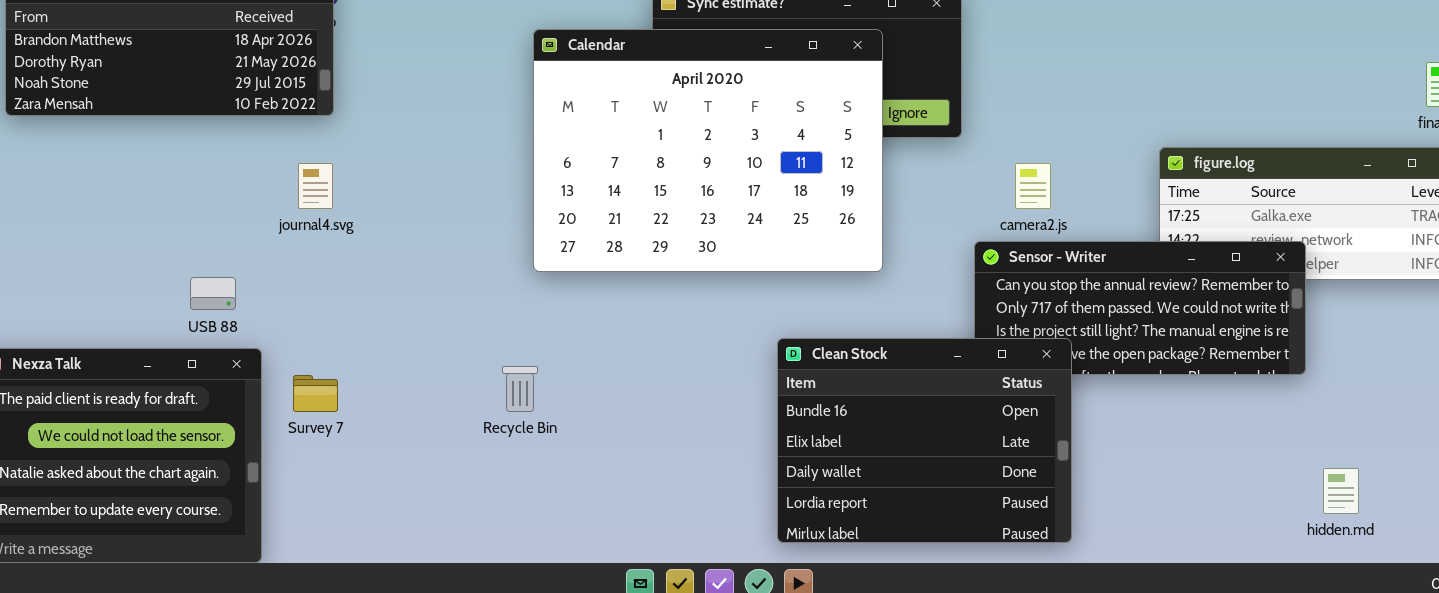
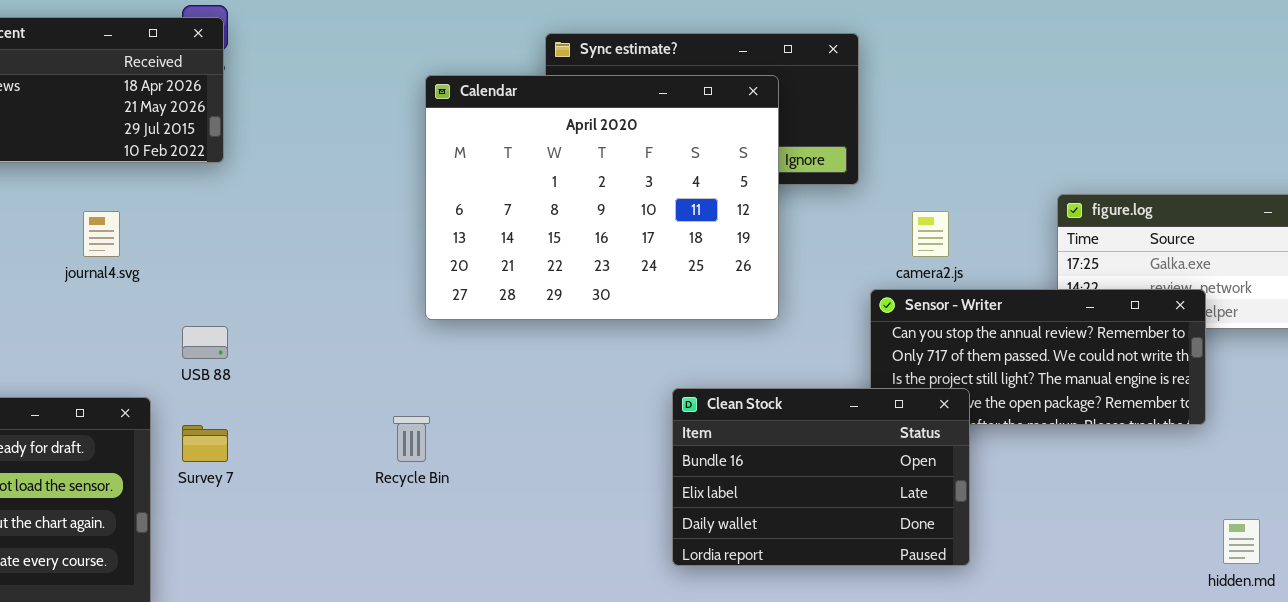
journal4.svg: [298,163,333,209] -> [83,211,120,257], moved
USB 88: [190,277,236,310] -> [182,326,228,359], moved
Clean Stock: [777,338,1072,543] -> [672,388,970,566], resized

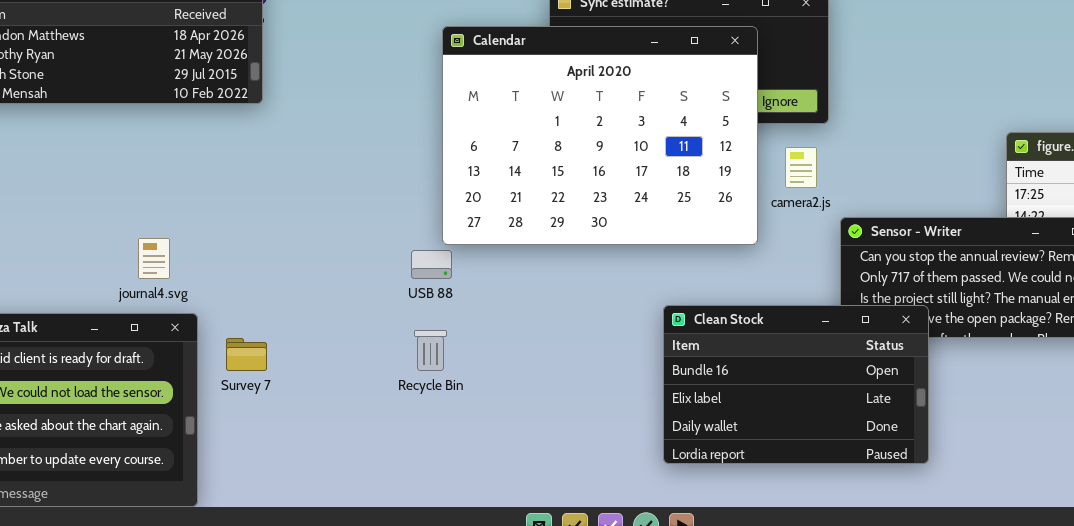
journal4.svg: [83,211,120,257] -> [138,238,170,279], moved
camera2.js: [912,211,949,257] -> [785,147,817,188], moved
USB 88: [182,326,228,359] -> [411,250,452,279], moved

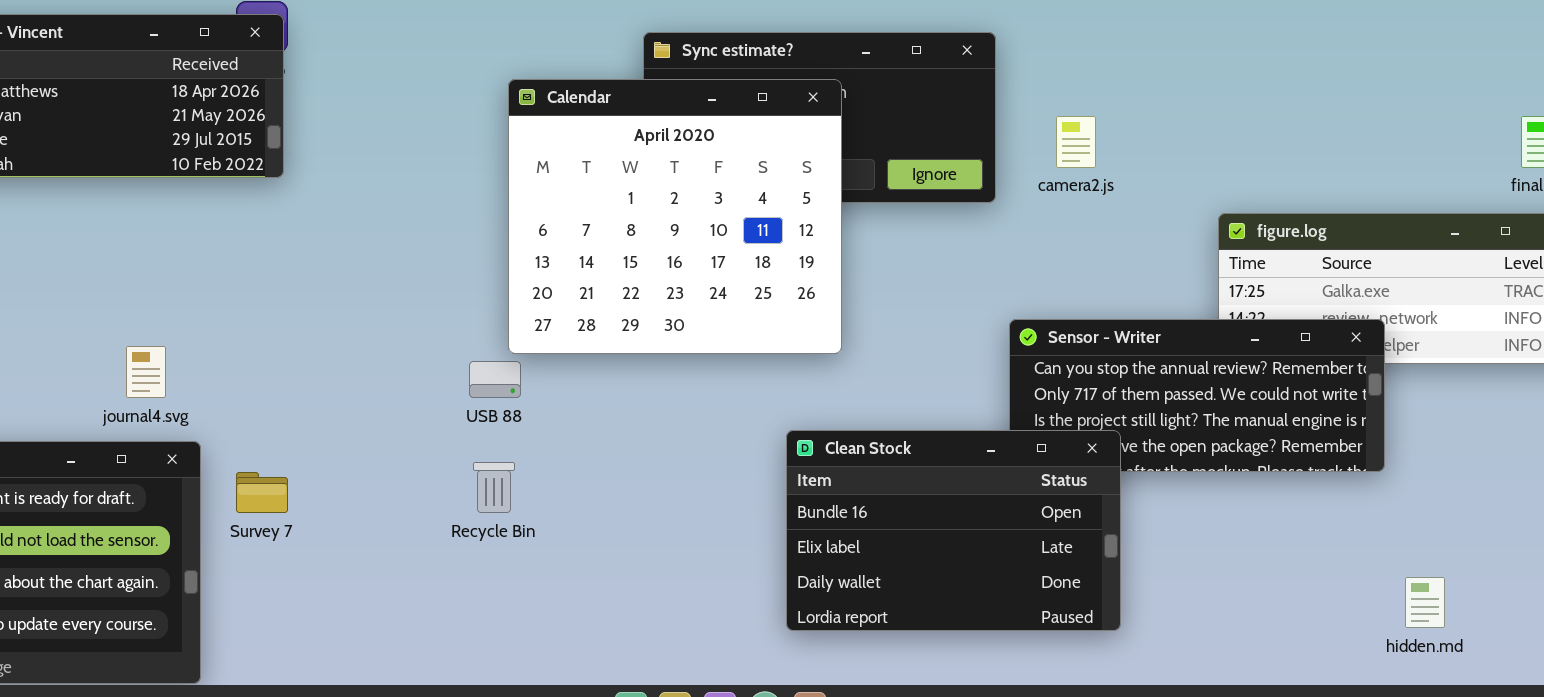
Calendar: [442,26,758,245] -> [508,79,842,354], resized
camera2.js: [785,147,817,188] -> [1056,116,1096,168], moved

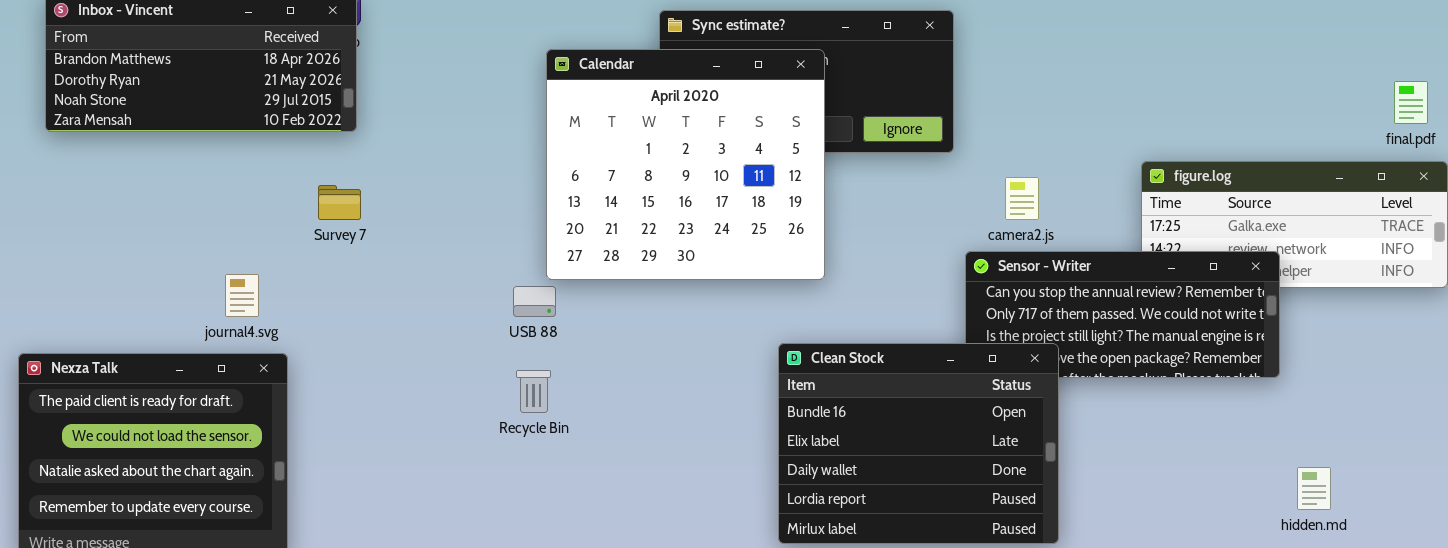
camera2.js: [1056,116,1096,168] -> [1005,177,1039,220], moved
Clean Stock: [786,430,1121,631] -> [778,343,1059,544], resized
Survey 7: [236,472,288,513] -> [318,185,361,220], moved

